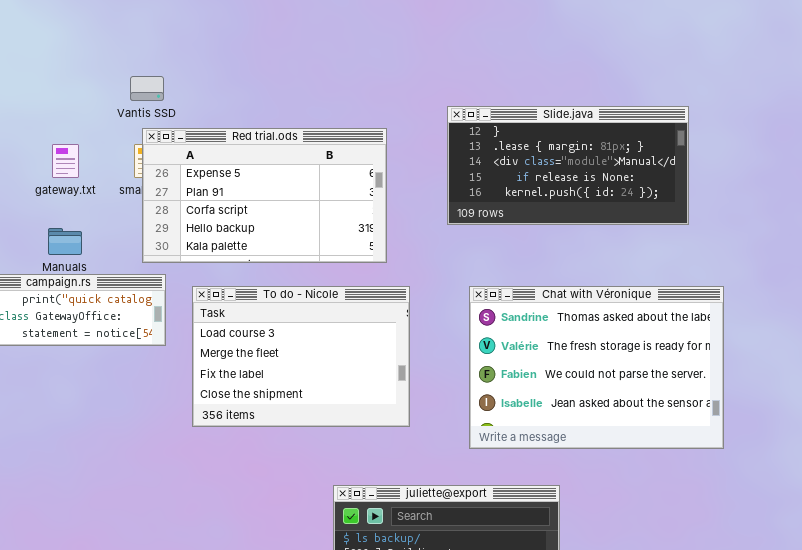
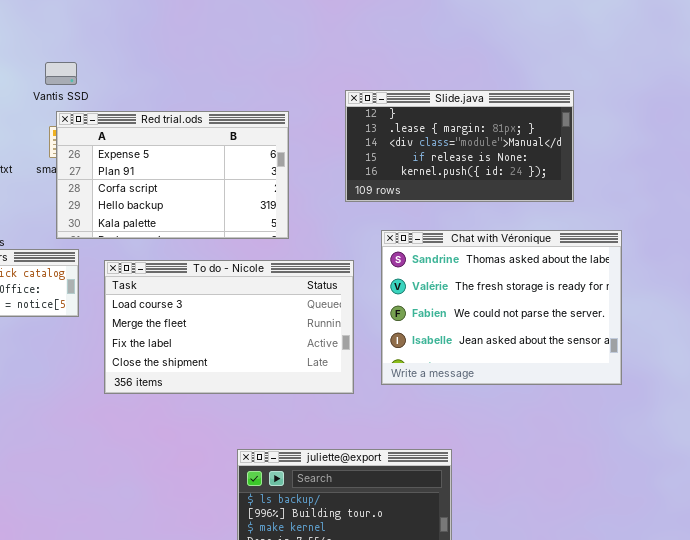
To do - Nicole: [192,286,410,427] -> [104,260,354,394], resized
Chat with Véronique: [469,286,724,449] -> [381,230,622,385], moved

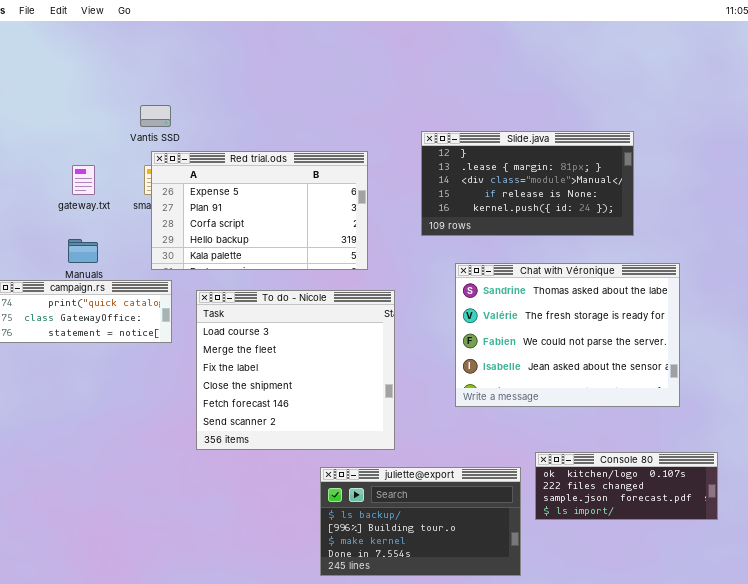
To do - Nicole: [104,260,354,394] -> [196,290,395,450], resized
Console 80: none -> [535,452,718,520], opened

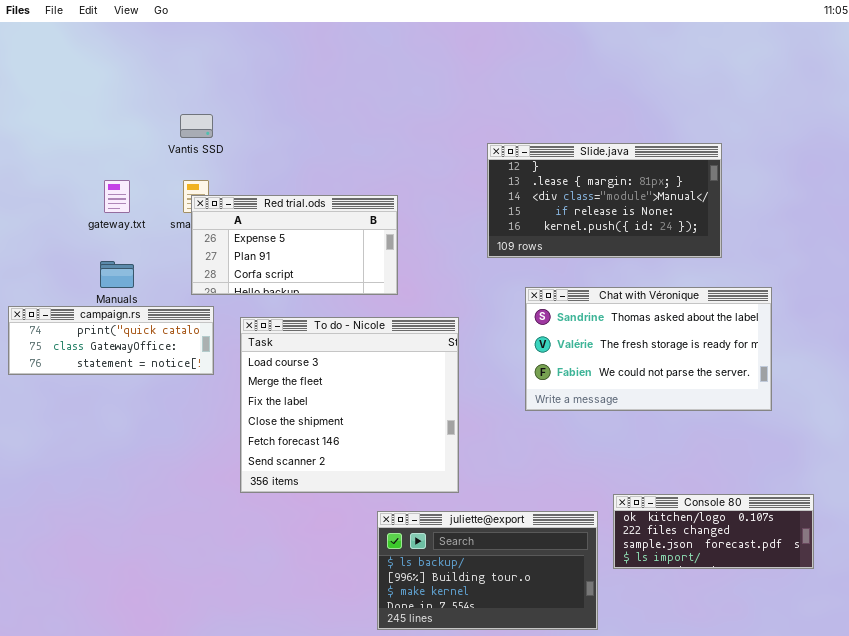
Red trial.ods: [151,151,368,270] -> [191,195,398,295], resized
Chat with Véronique: [455,263,680,407] -> [525,287,772,411], resized

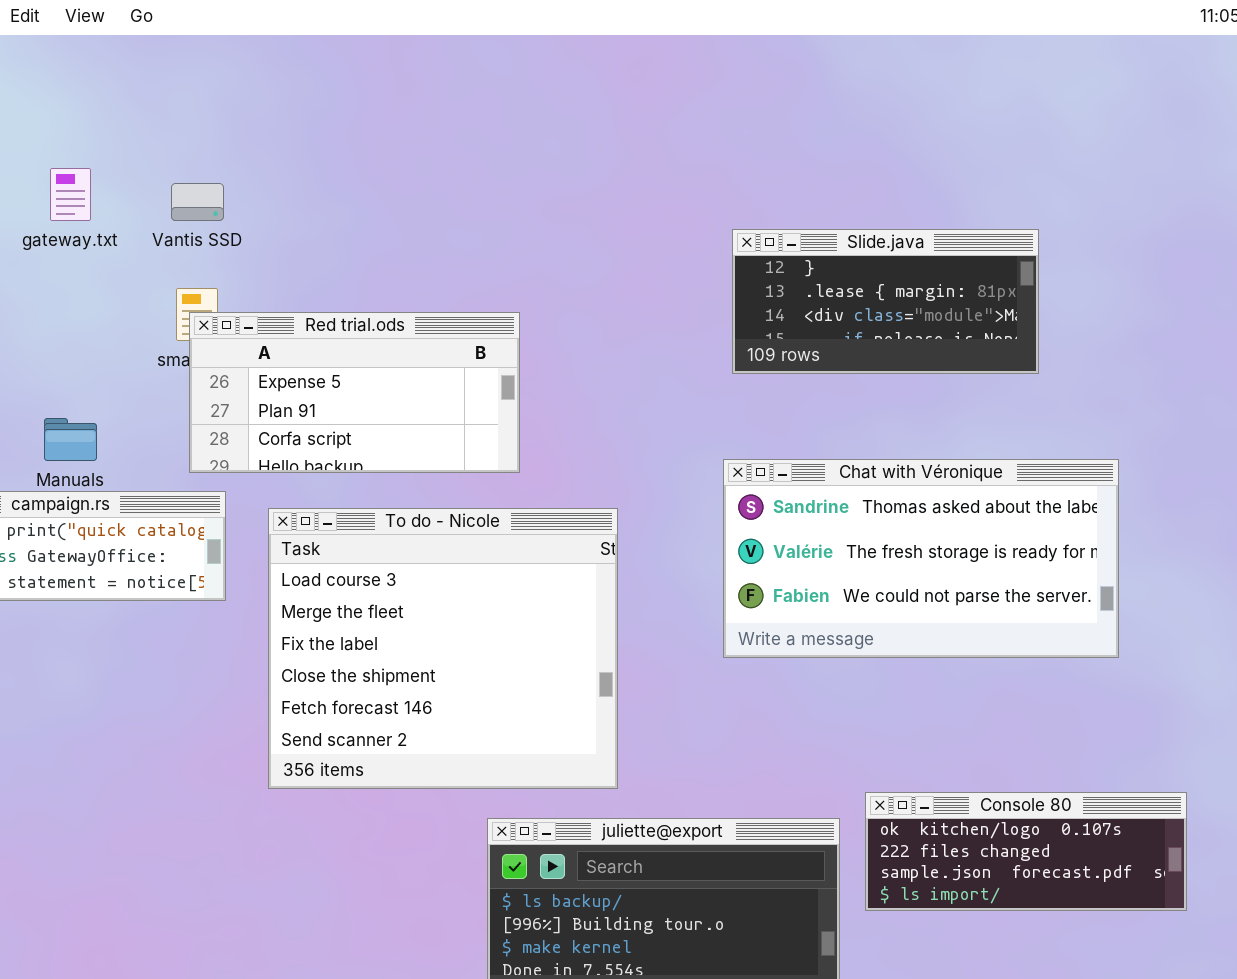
Slide.java: [487,143,722,258] -> [732,229,1039,374], resized
gateway.txt: [104,180,130,213] -> [50,168,91,221], moved

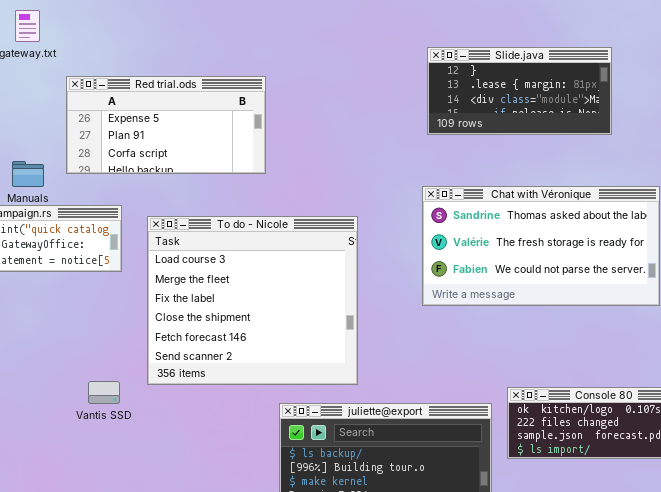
Vantis SSD: [171,183,224,221] -> [88,381,120,404], moved
Red trial.ods: [189,312,520,473] -> [66,76,266,174], moved

